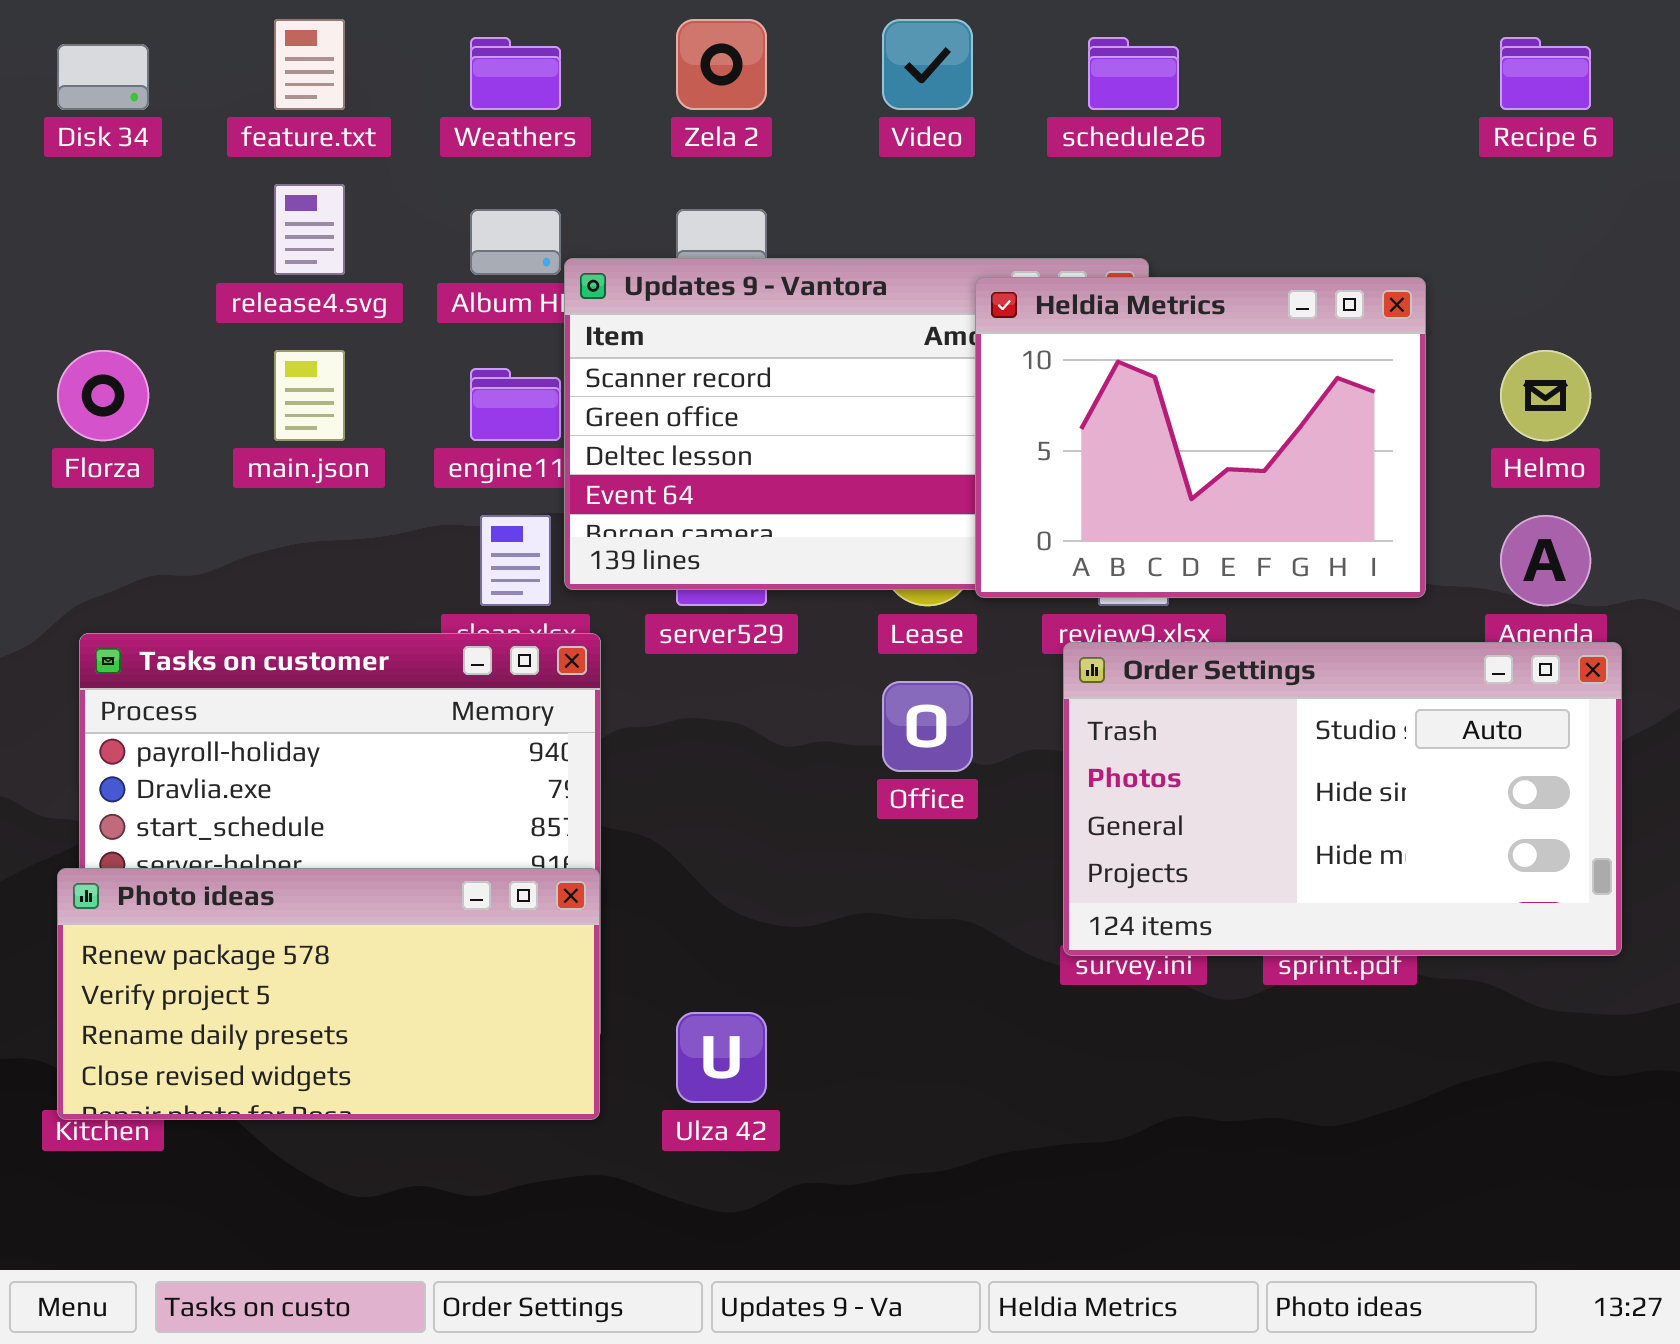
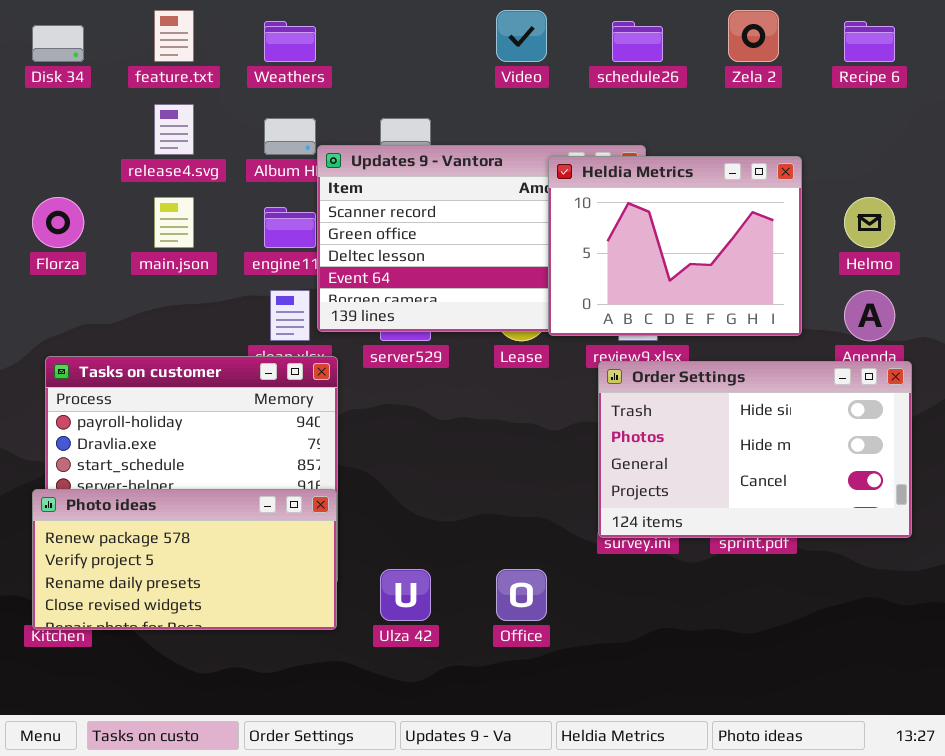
Zela 2: [676,19,767,110] -> [728,10,779,62], moved
Order Settings: [1063,642,1622,956] -> [598,361,912,538], scrolled down 1 row
Office: [882,681,973,772] -> [496,569,547,621], moved

